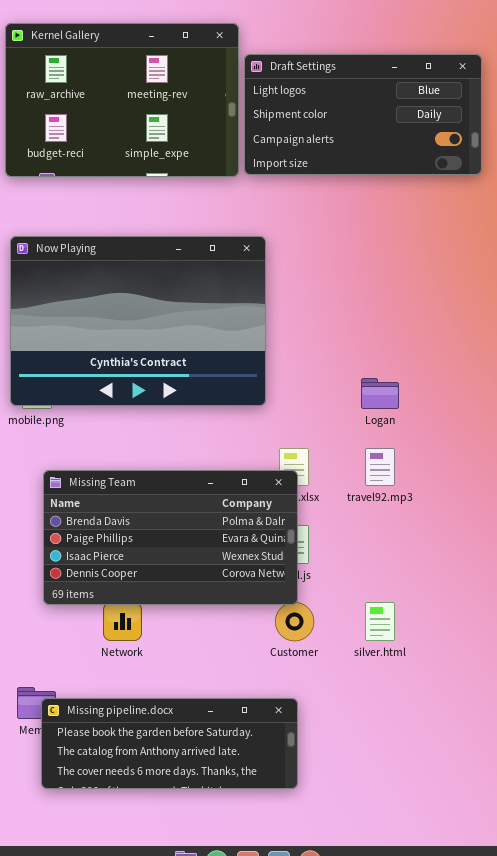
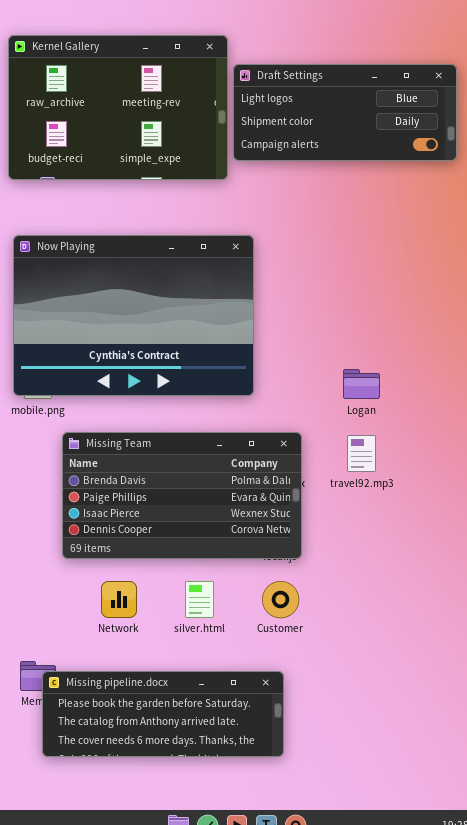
Draft Settings: [244,54,482,175] -> [233,64,457,161], resized
Missing Team: [43,470,298,605] -> [62,432,302,559], moved
silver.html: [365,602,395,641] -> [185,581,214,618], moved

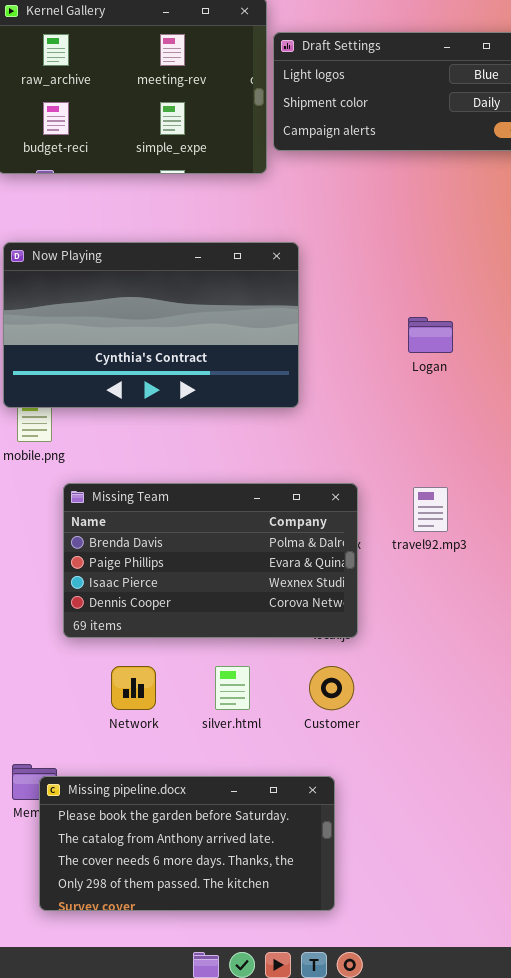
Now Playing: [13,235,254,396] -> [3,242,299,408], resized
Logan: [343,369,380,399] -> [408,317,453,353], moved
Missing pipeline.docx: [42,671,284,757] -> [39,776,335,911], resized

